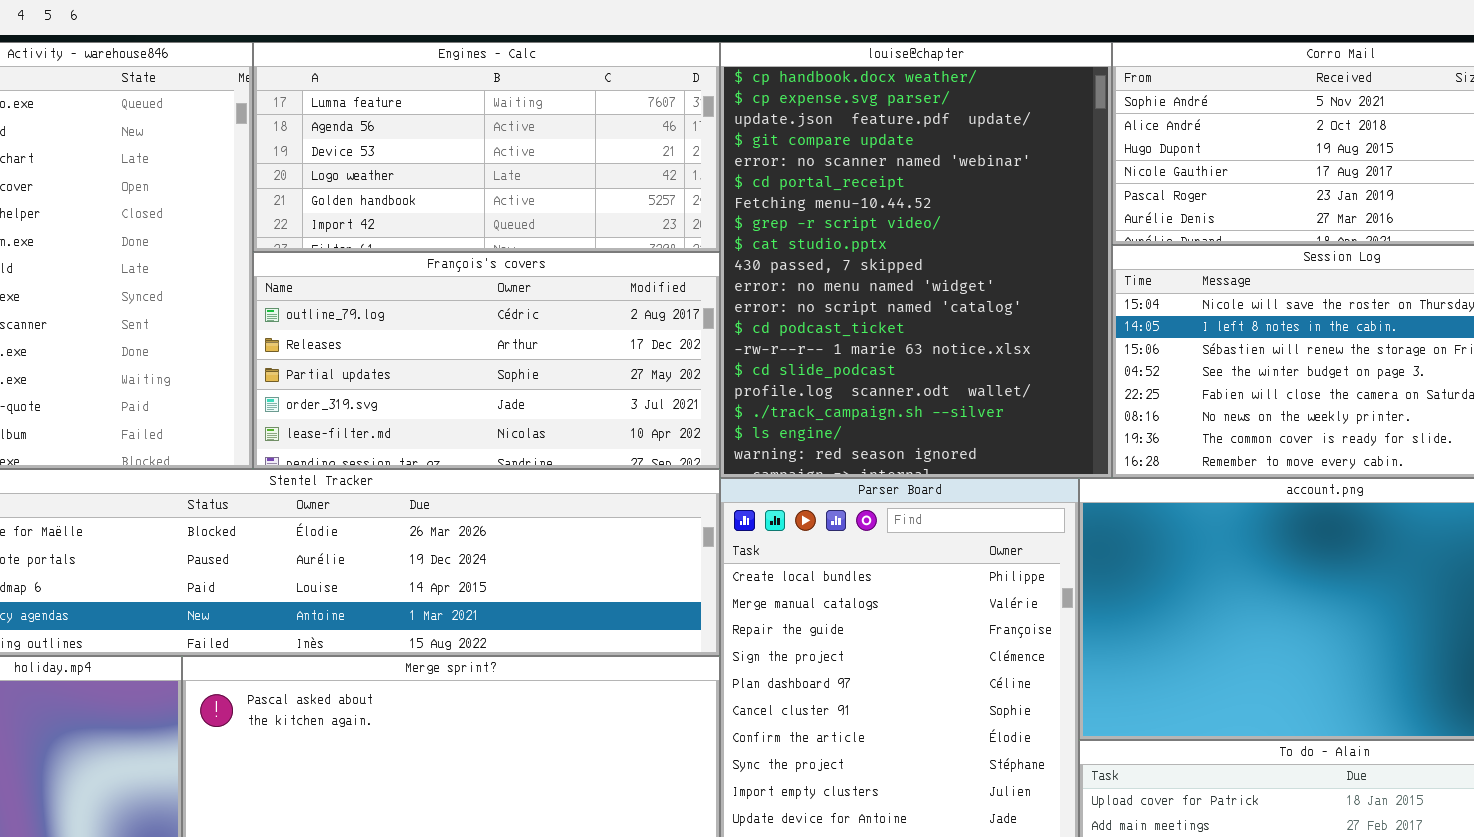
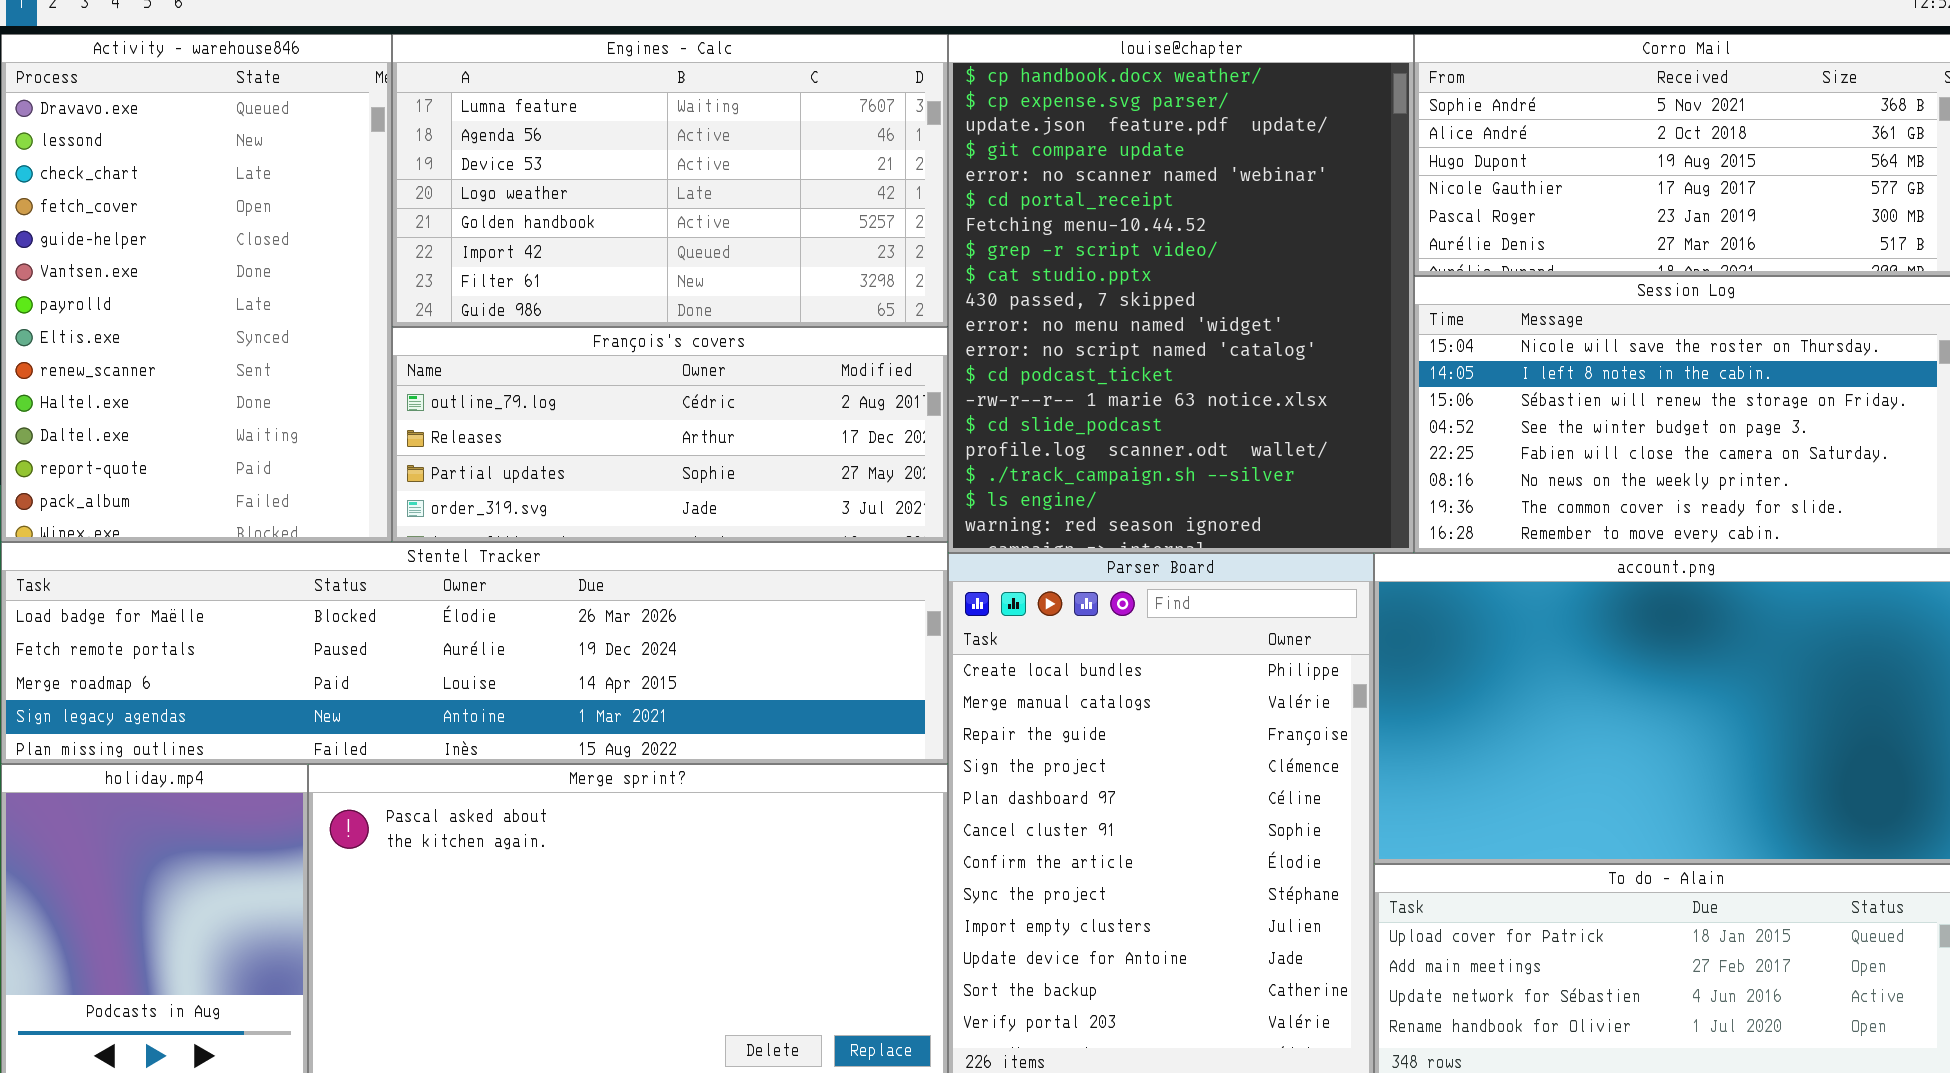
Engines - Calc: [253,42,720,252] -> [392,34,948,327], resized
François's covers: [253,252,720,469] -> [392,327,948,542], resized

